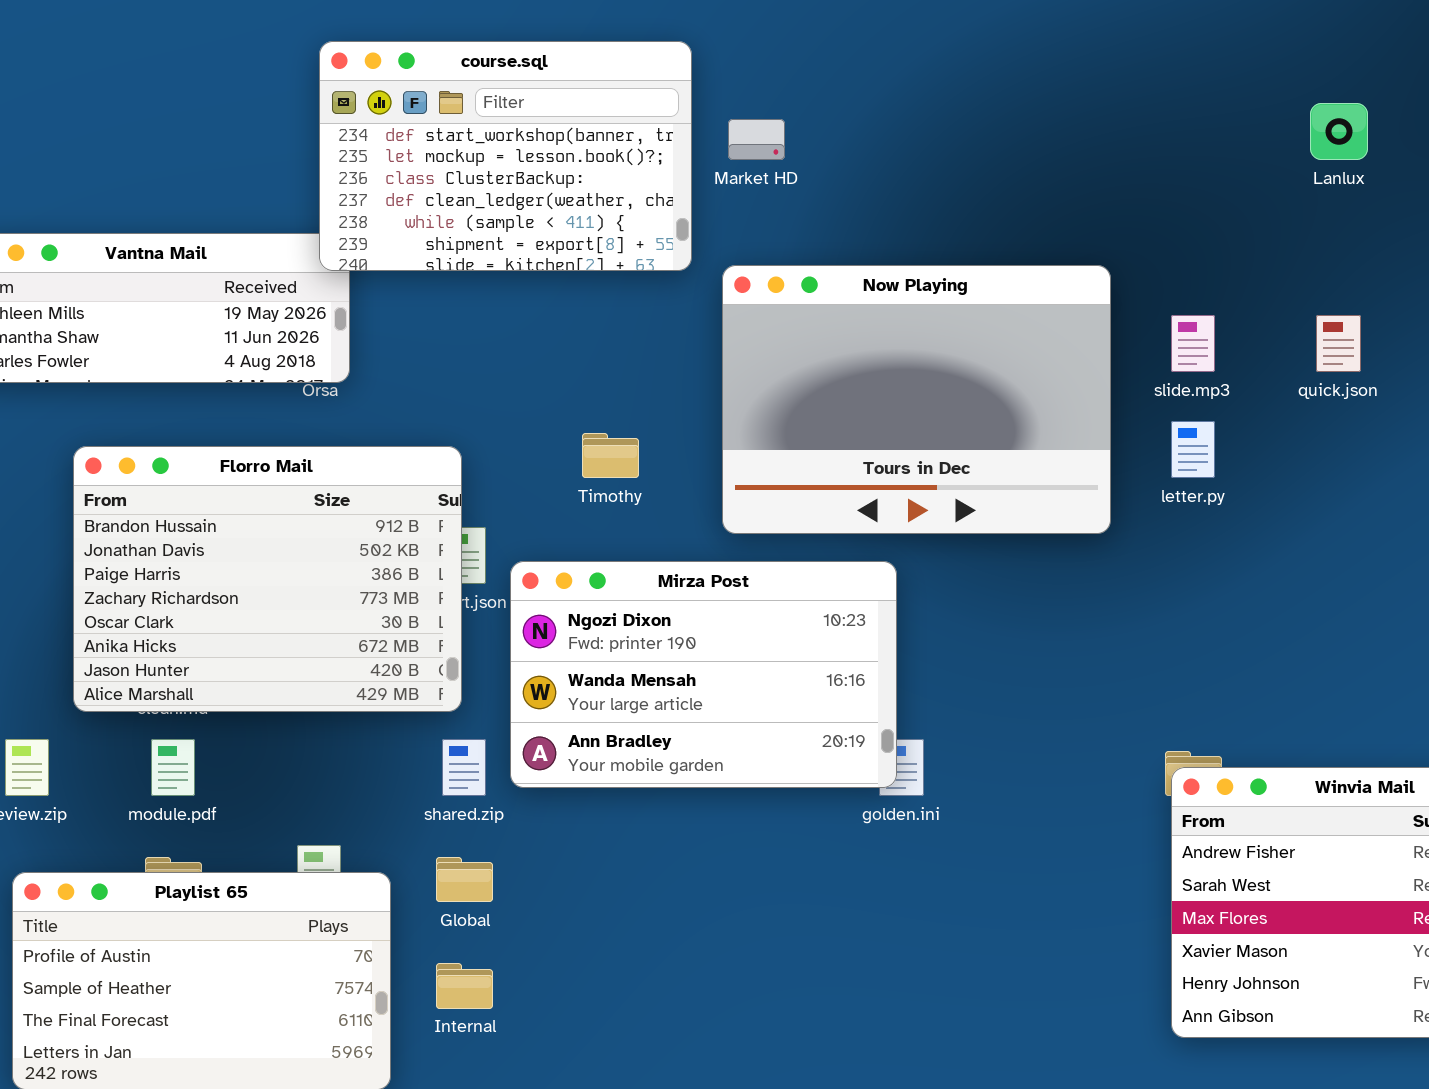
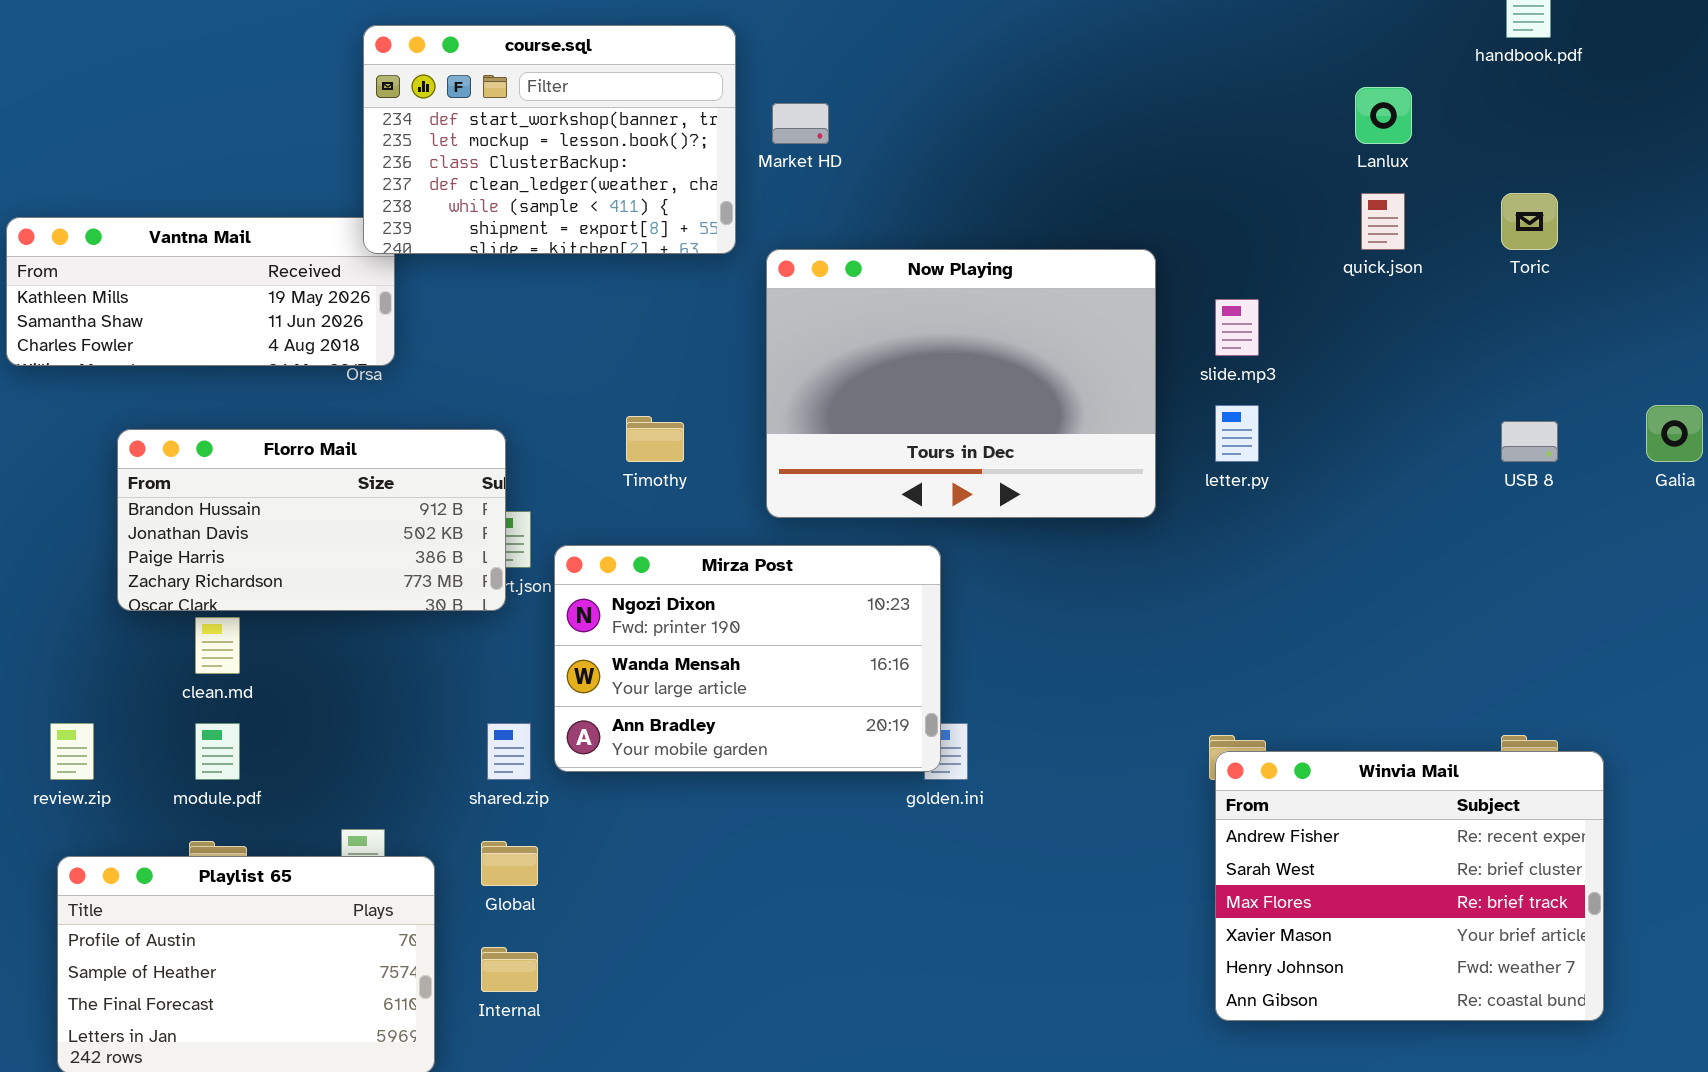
quick.json: [1316,315,1361,372] -> [1361,193,1405,250], moved
Florro Mail: [73,446,462,712] -> [117,429,506,611], resized

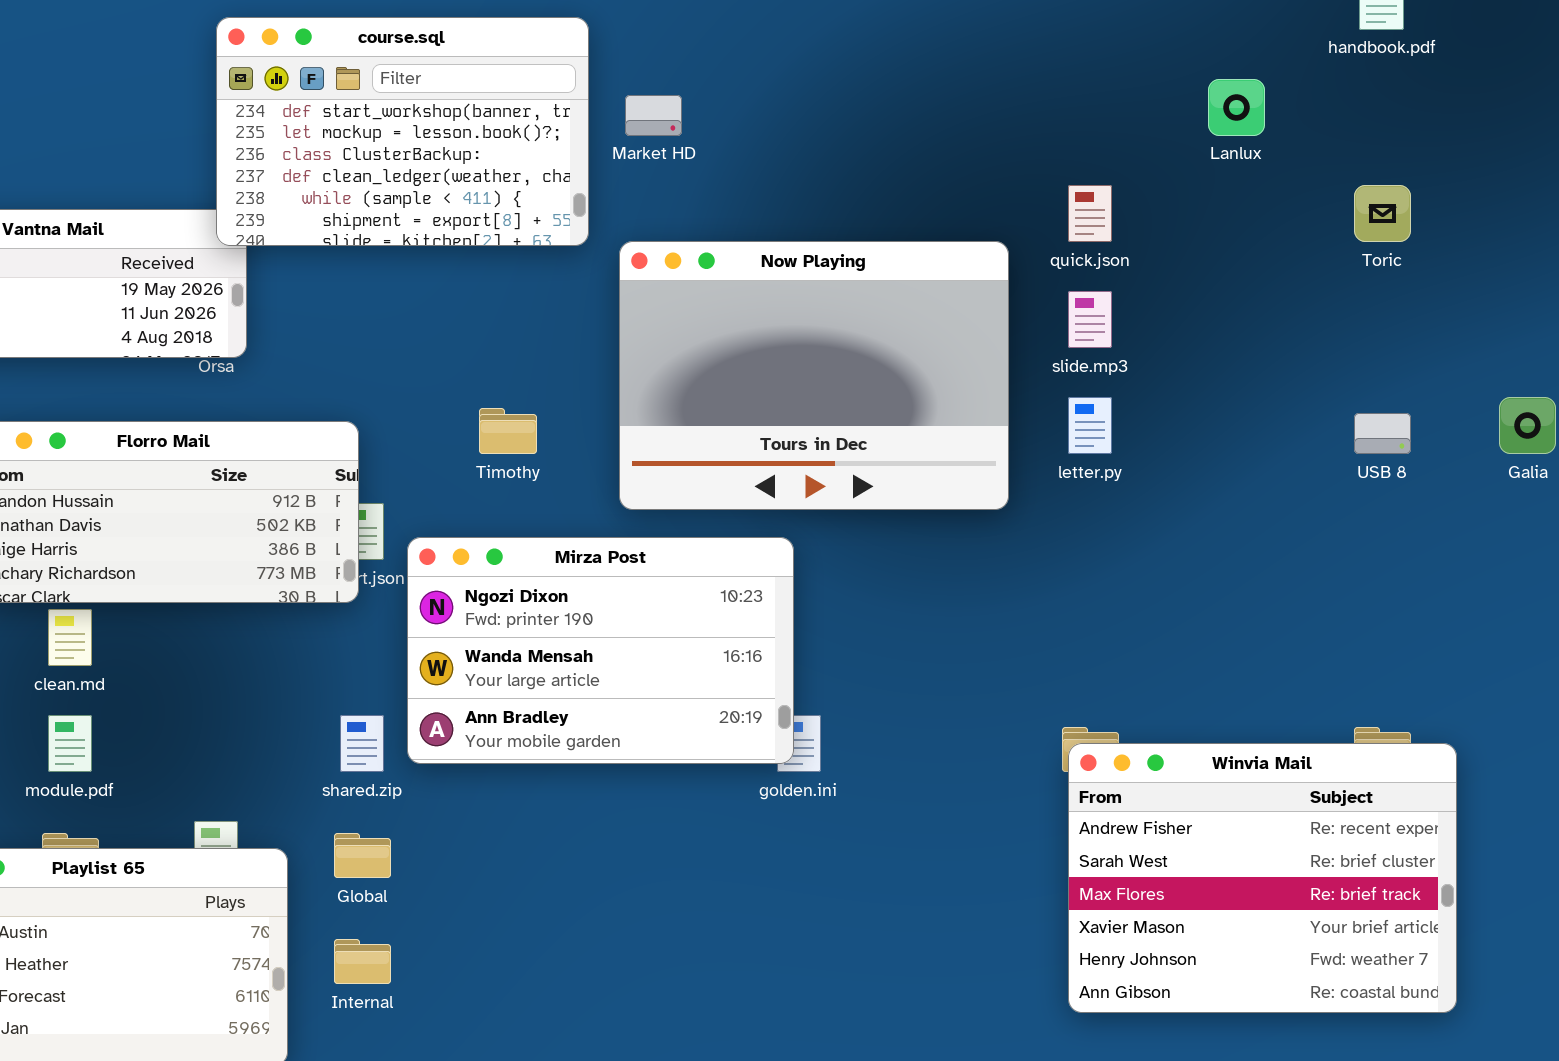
quick.json: [1361,193,1405,250] -> [1068,185,1112,242], moved

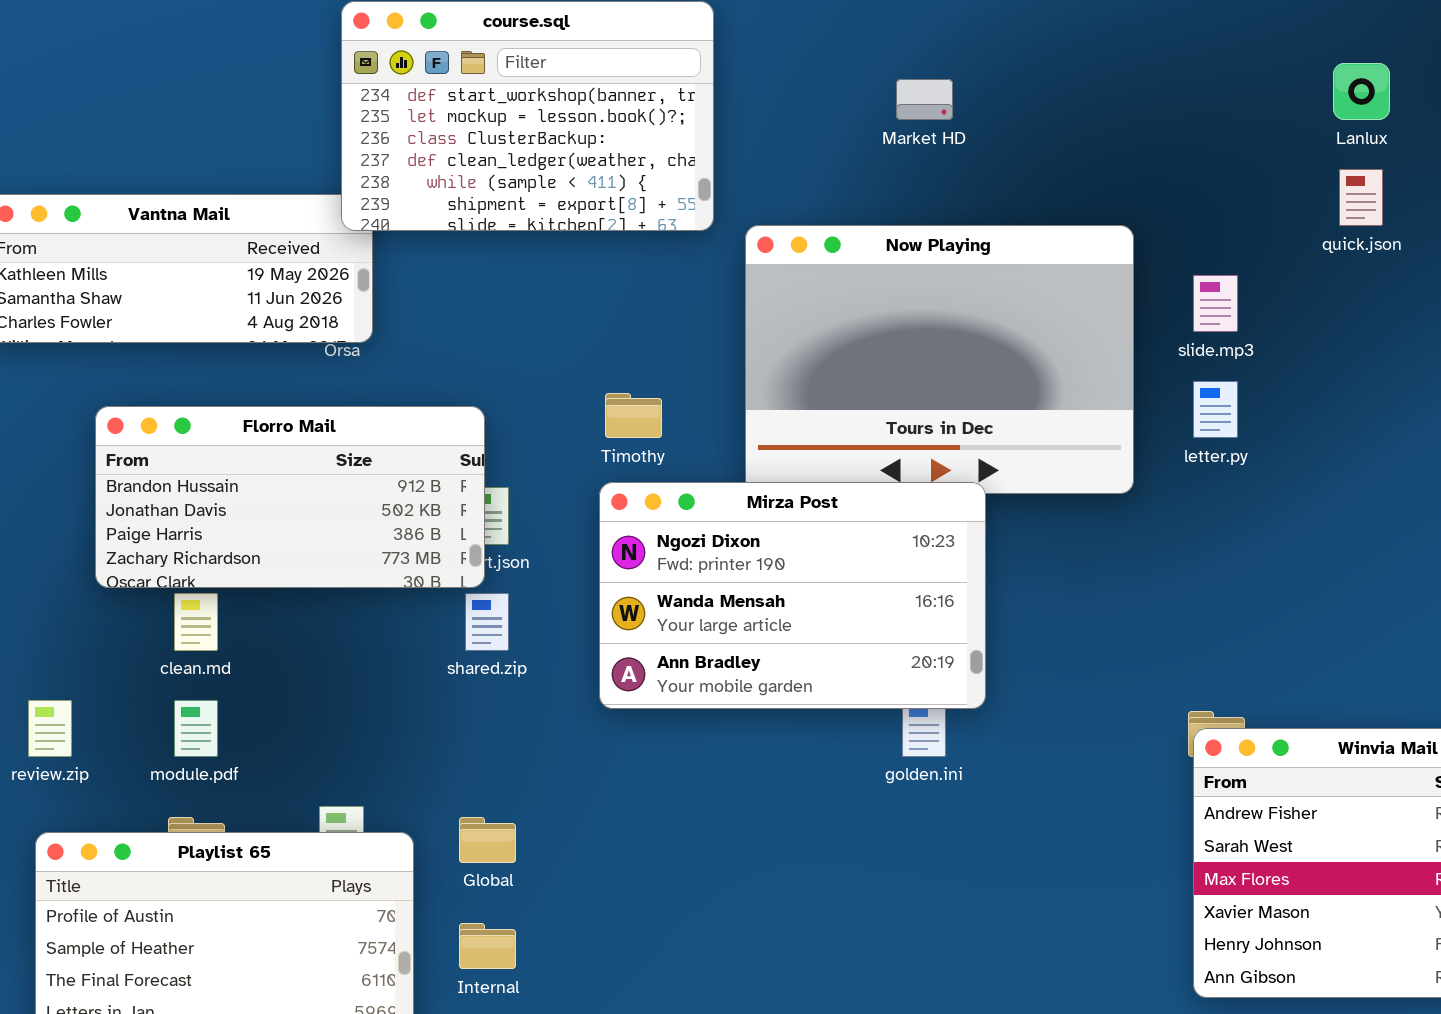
Market HD: [625,95,682,136] -> [896,79,953,120], moved
quick.json: [1068,185,1112,242] -> [1339,169,1383,226], moved
Mirza Post: [407,537,794,764] -> [599,482,986,709], moved
shared.zip: [340,715,384,772] -> [465,593,509,651], moved

